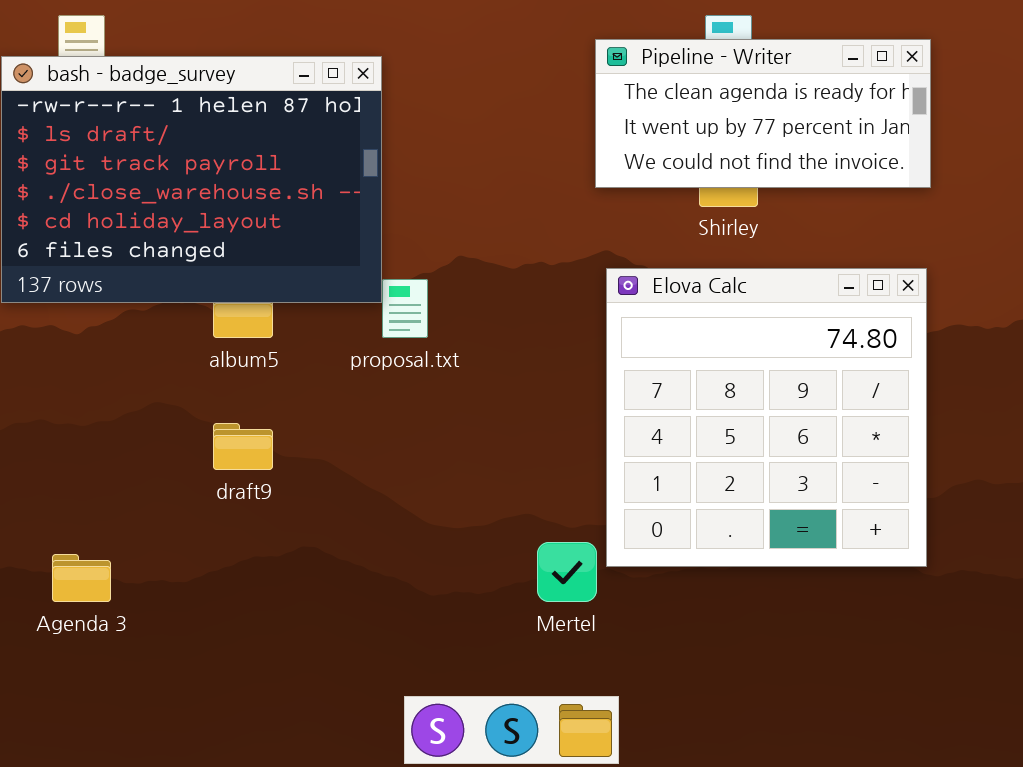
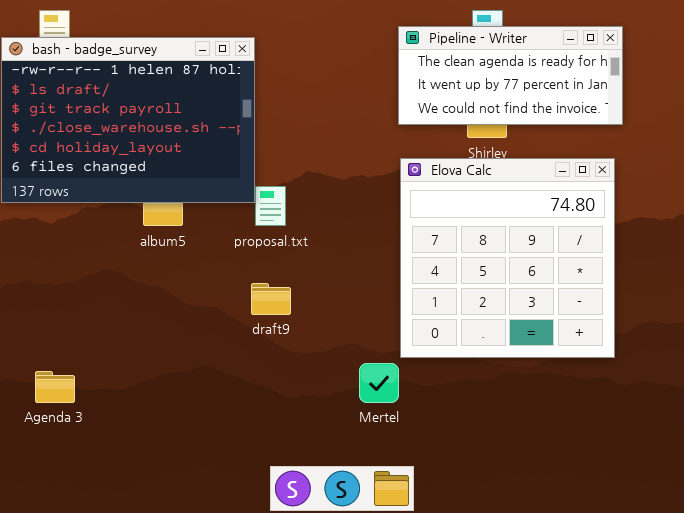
Elova Calc: [606,268,927,567] -> [400,158,615,358], moved
draft9: [213,423,273,470] -> [251,283,291,315], moved

